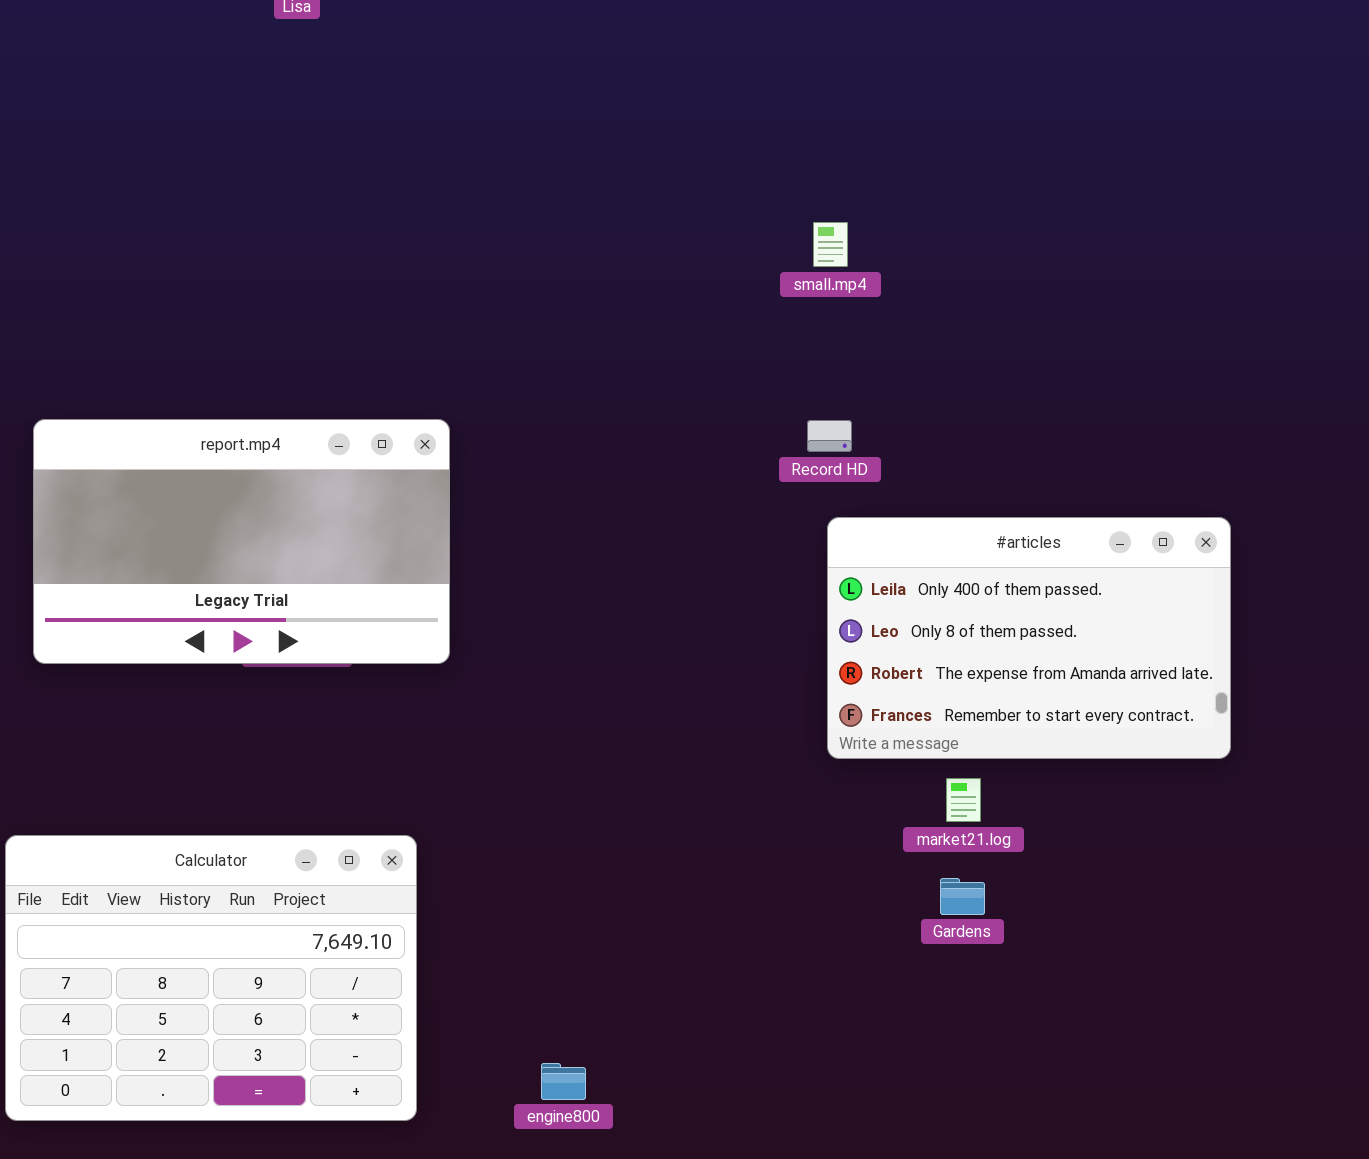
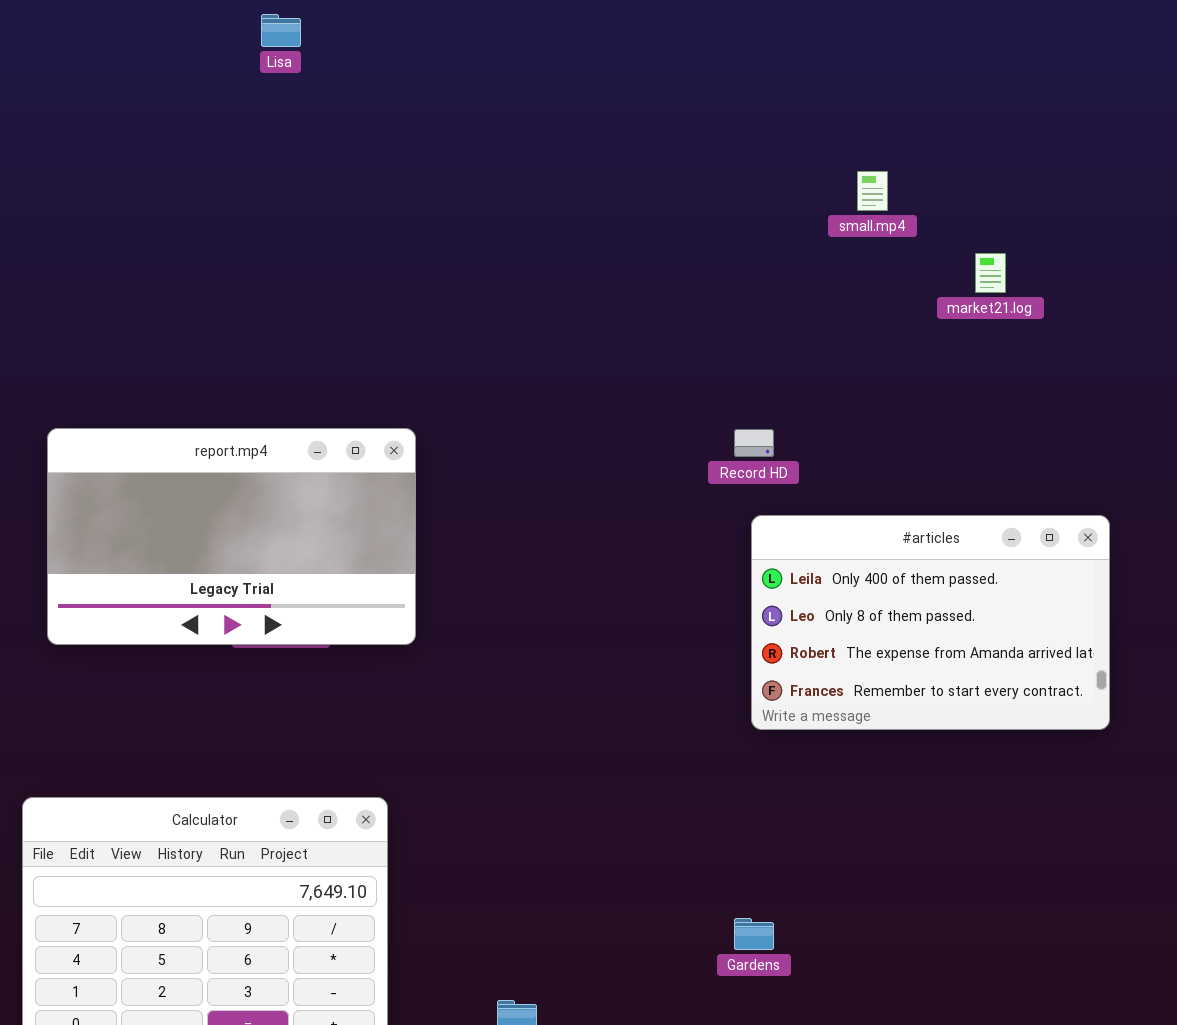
small.mp4: [813,222,848,267] -> [857,171,888,211], moved
market21.log: [946,778,981,822] -> [975,253,1006,293], moved
Gardens: [940,878,985,915] -> [734,918,774,950], moved

